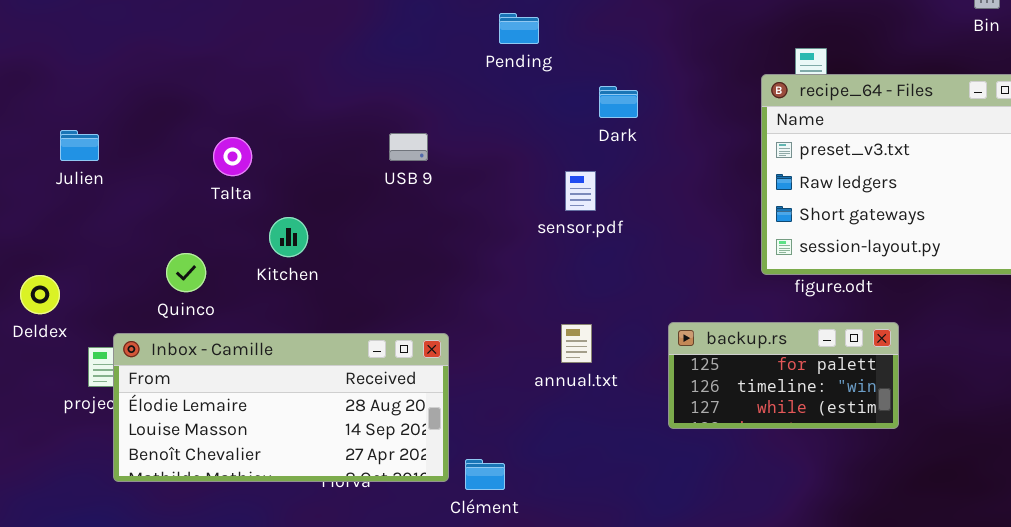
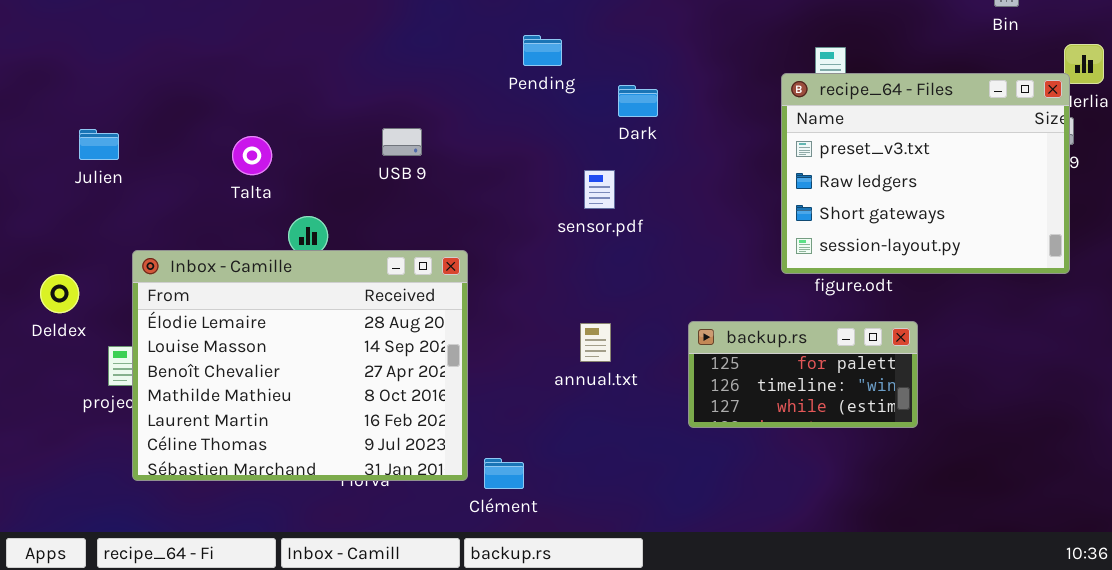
Pending: [499,13,539,44] -> [523,35,562,66], moved
USB 9: [389,133,428,161] -> [382,128,422,156], moved
Inbox - Camille: [113,333,449,482] -> [132,250,468,481], resized

